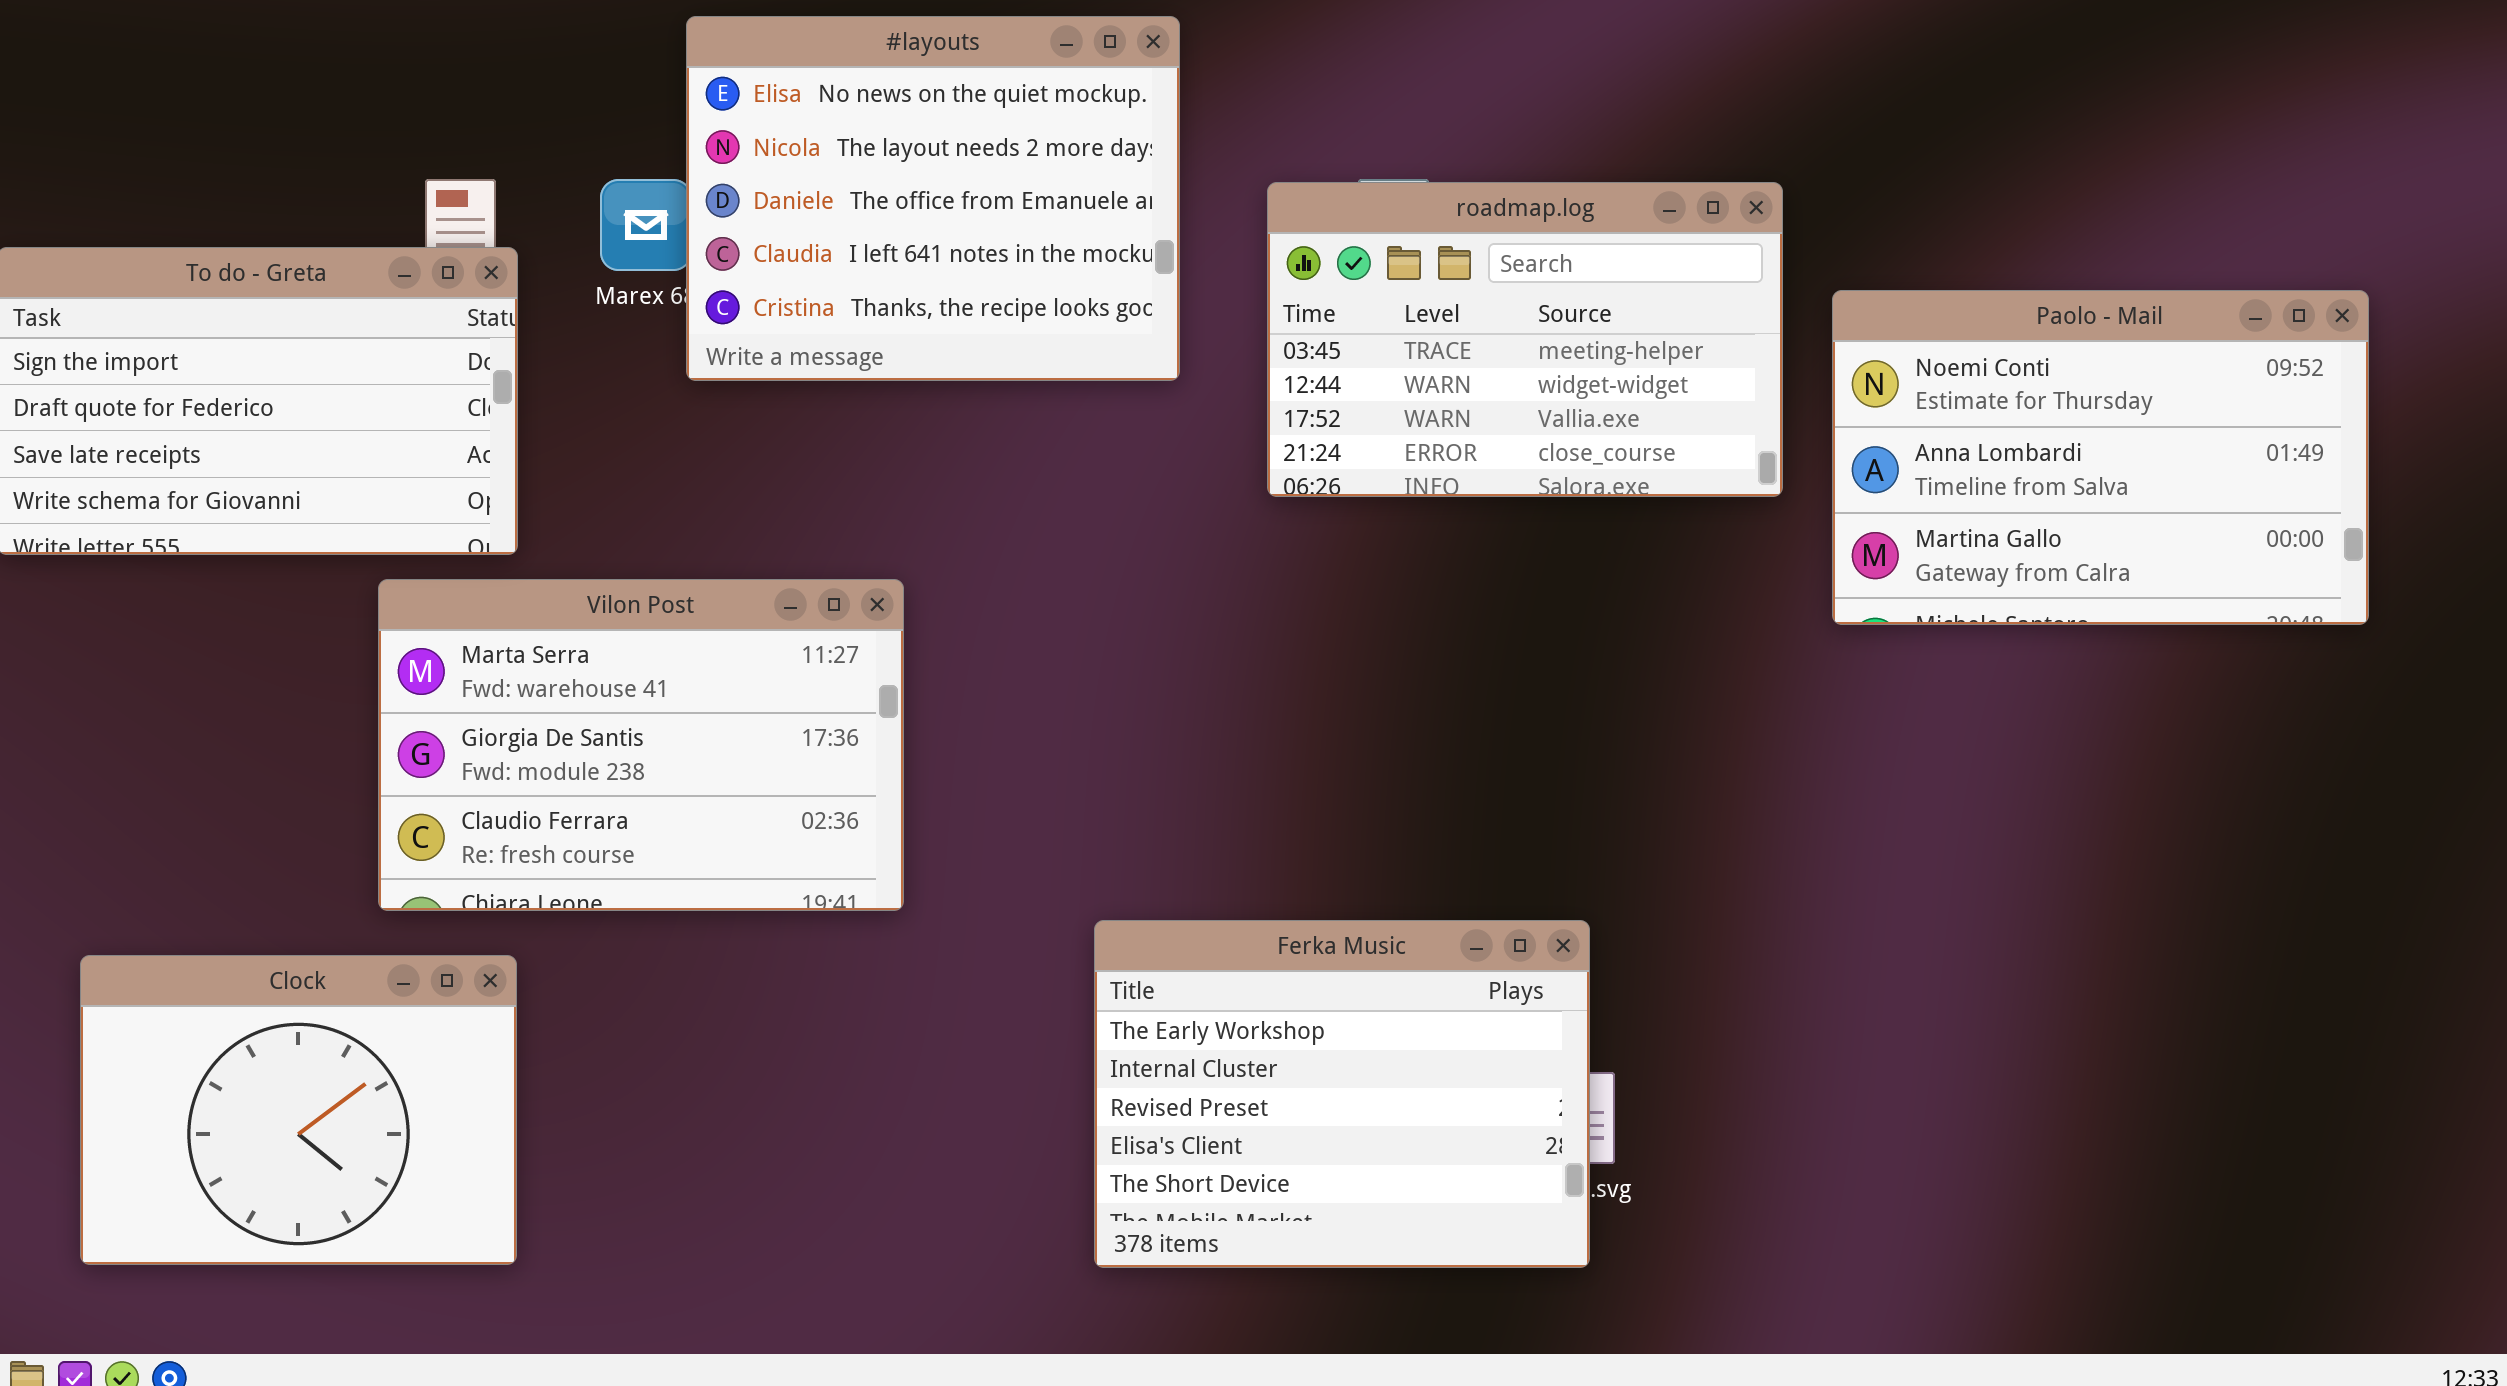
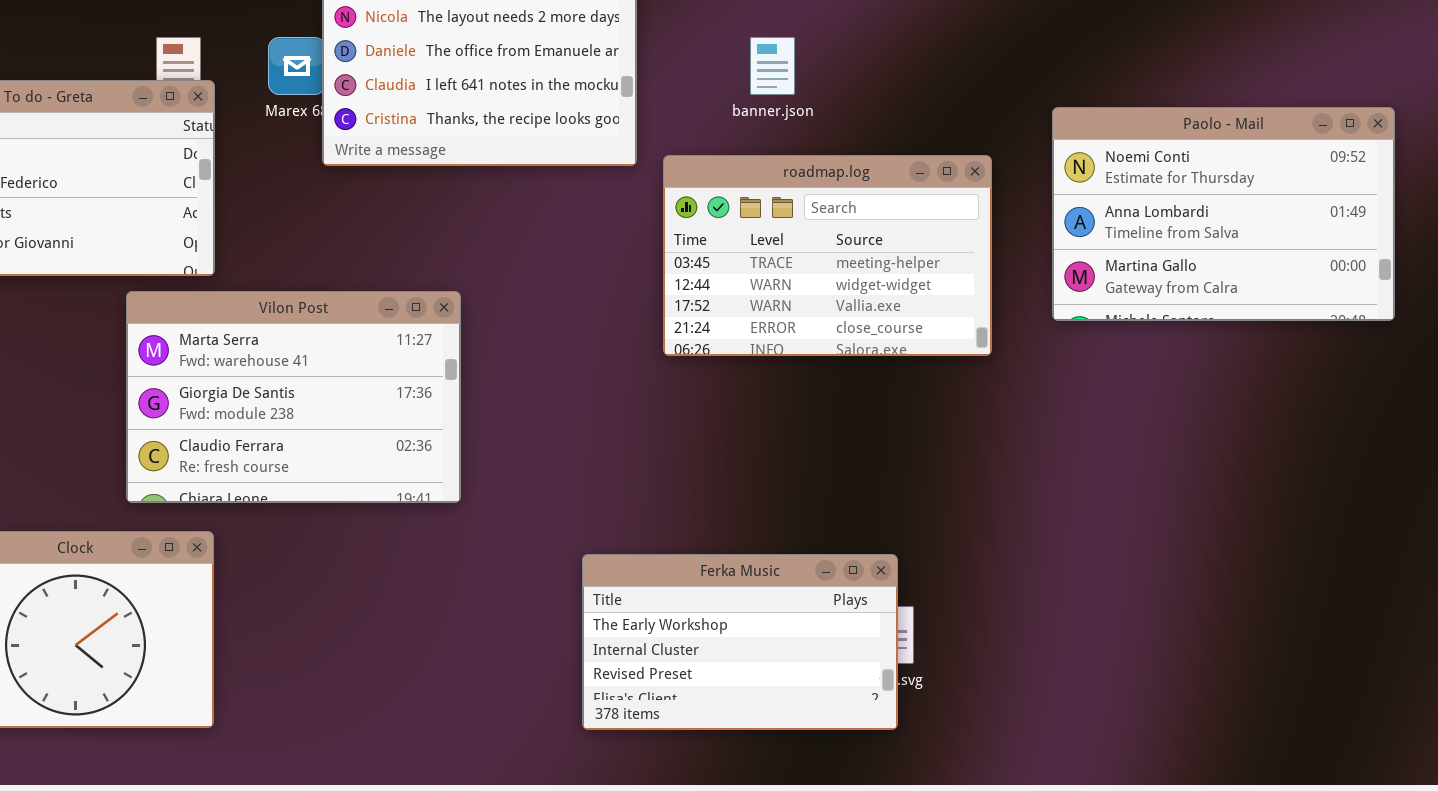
roadmap.log: [1267,182,1783,497] -> [663,155,992,356], moved
Ferka Music: [1094,920,1590,1268] -> [582,554,898,730], resized

